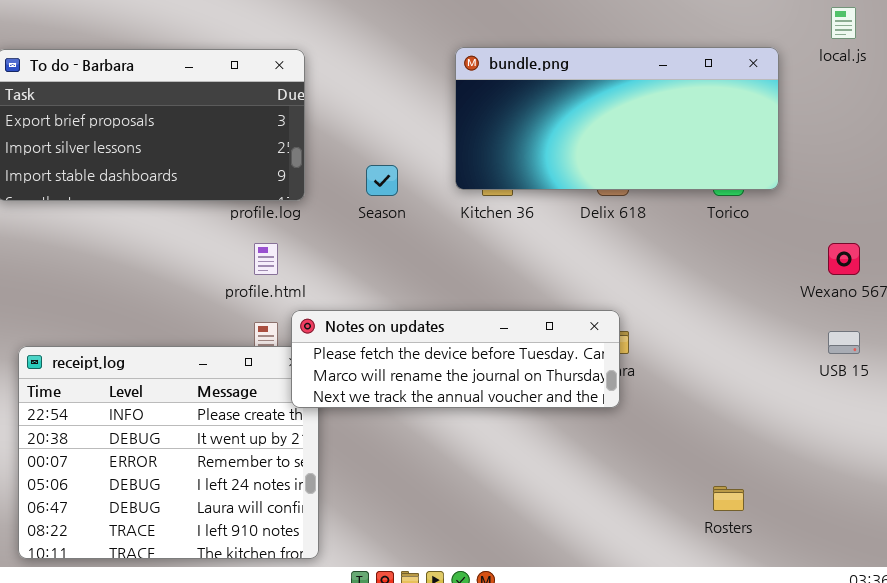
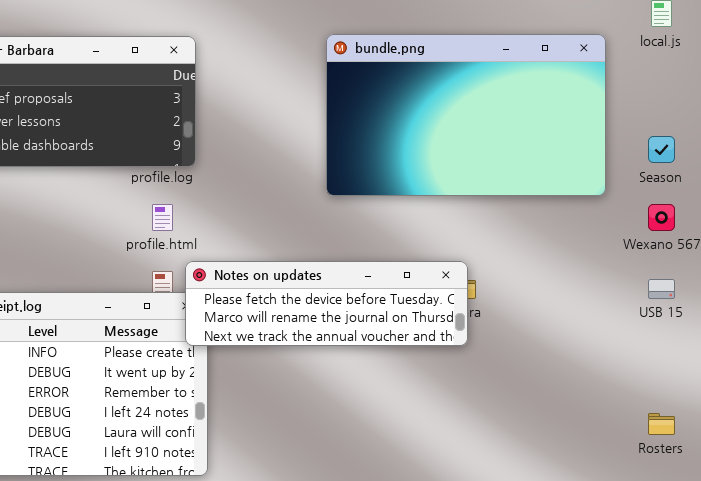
bundle.png: [455,47,779,190] -> [326,34,606,196], resized
Season: [366,165,398,196] -> [648,136,675,163], moved
Rosters: [713,486,744,511] -> [648,413,675,435], moved

